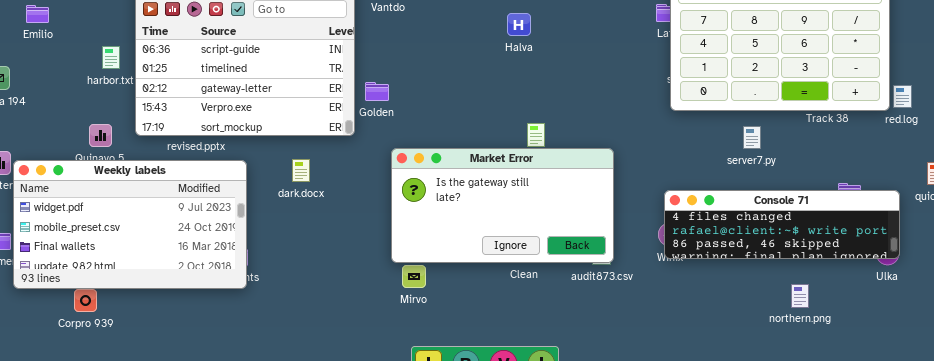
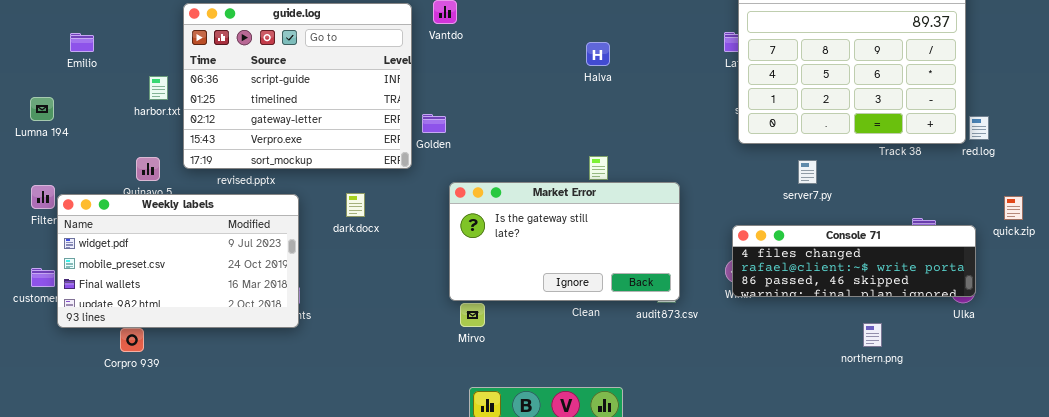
Halva: [507,13,531,36] -> [586,42,610,66], moved
server7.py: [743,126,761,149] -> [798,160,817,184], moved

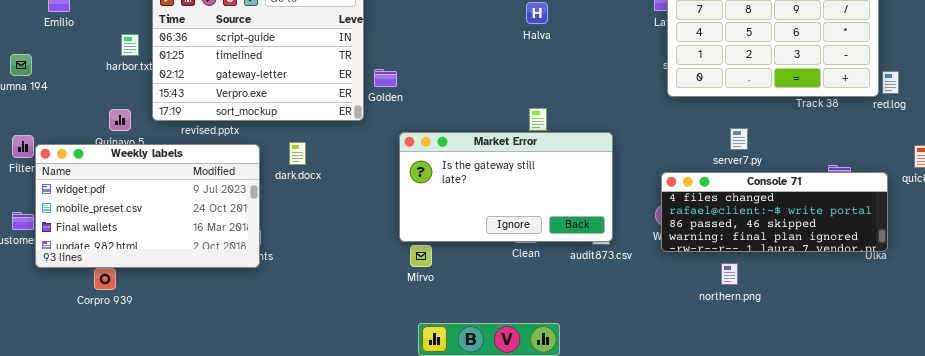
server7.py: [798,160,817,184] -> [730,128,748,150], moved
dark.docx: [346,193,365,217] -> [289,142,306,165], moved
Console 71: [732,225,976,297] -> [661,172,888,252], resized
northern.png: [863,323,882,347] -> [721,263,738,285], moved

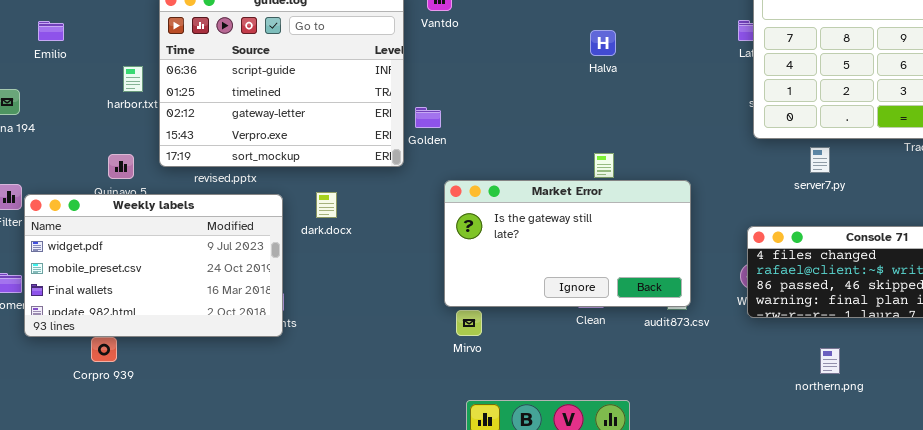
server7.py: [730,128,748,150] -> [810,147,830,173], moved
northern.png: [721,263,738,285] -> [820,348,840,374], moved

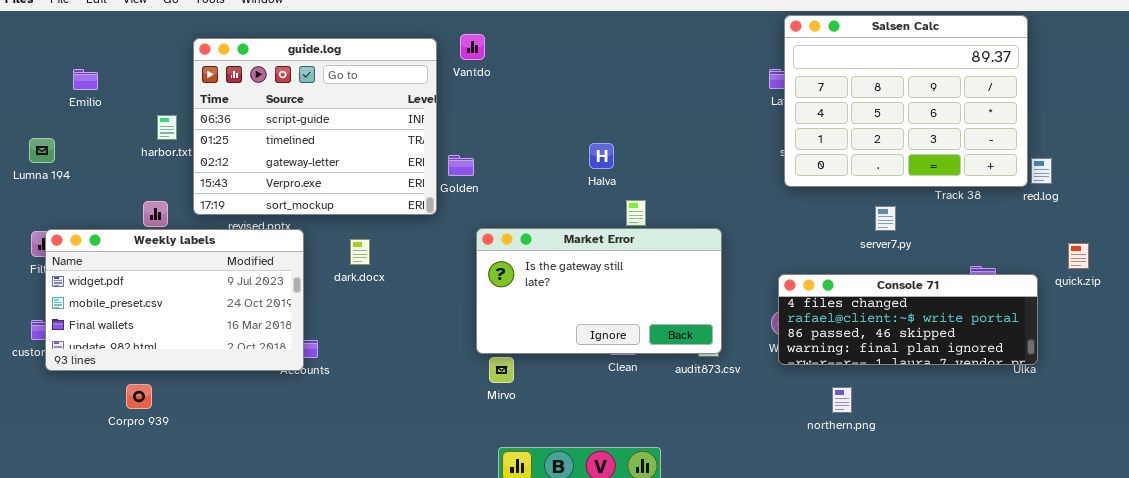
Halva: [590,30,616,56] -> [589,143,614,169], moved
server7.py: [810,147,830,173] -> [875,206,896,231], moved
Weekly labels: [24,194,283,337] -> [45,229,304,371], moved
northern.png: [820,348,840,374] -> [832,387,852,413], moved

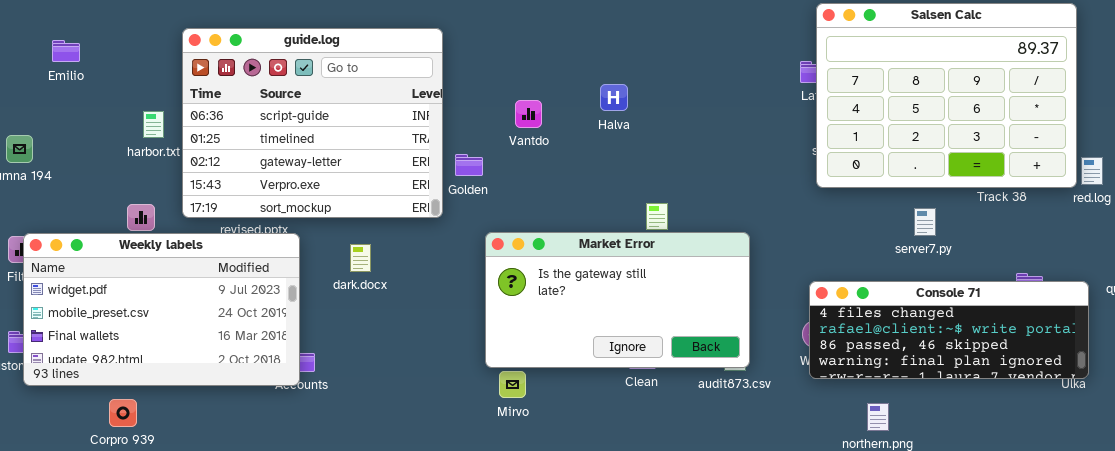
Vantdo: [460,34,485,60] -> [515,100,542,128], moved
Emilio: [73,69,98,90] -> [52,40,80,62], moved
Halva: [589,143,614,169] -> [600,84,628,111], moved

